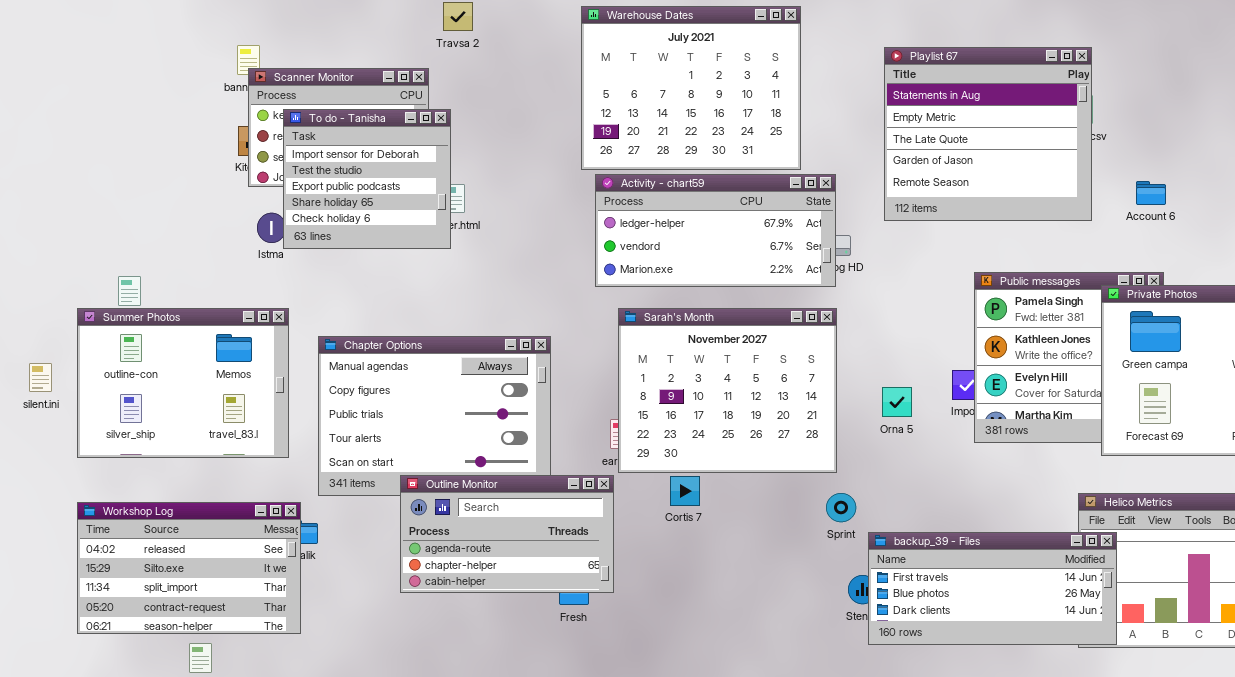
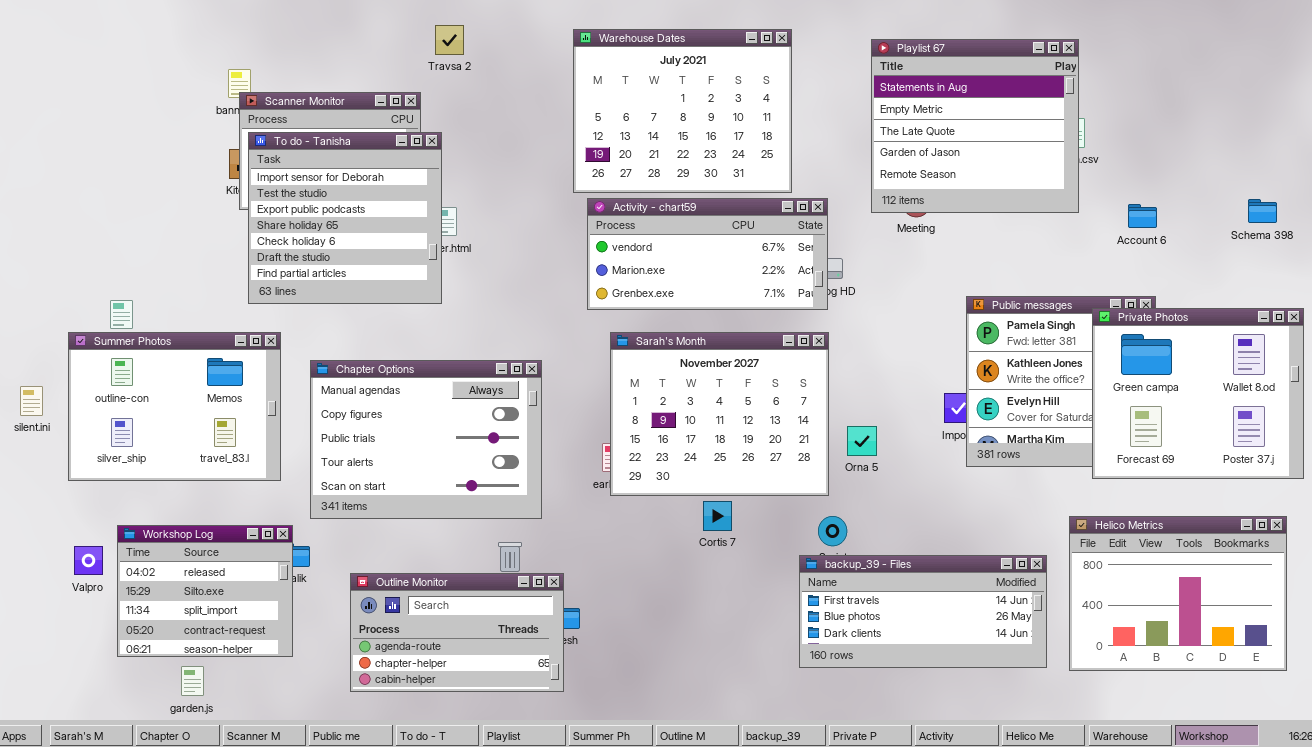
Playlist 67: [884,47,1092,221] -> [871,39,1079,213], moved
To do - Tanisha: [283,109,451,249] -> [248,132,442,304], resized
Activity - chart59: [595,174,836,287] -> [587,198,828,310], scrolled down 1 row
Orna 5: [882,387,912,417] -> [847,426,877,456], moved
Outline Monitor: [400,475,614,593] -> [350,573,564,692], moved
Cortis 7: [670,476,700,506] -> [703,501,732,531], moved
Workshop Log: [77,502,301,634] -> [117,525,293,657], resized
backup_39 - Files: [868,532,1117,645] -> [799,555,1047,668], moved

